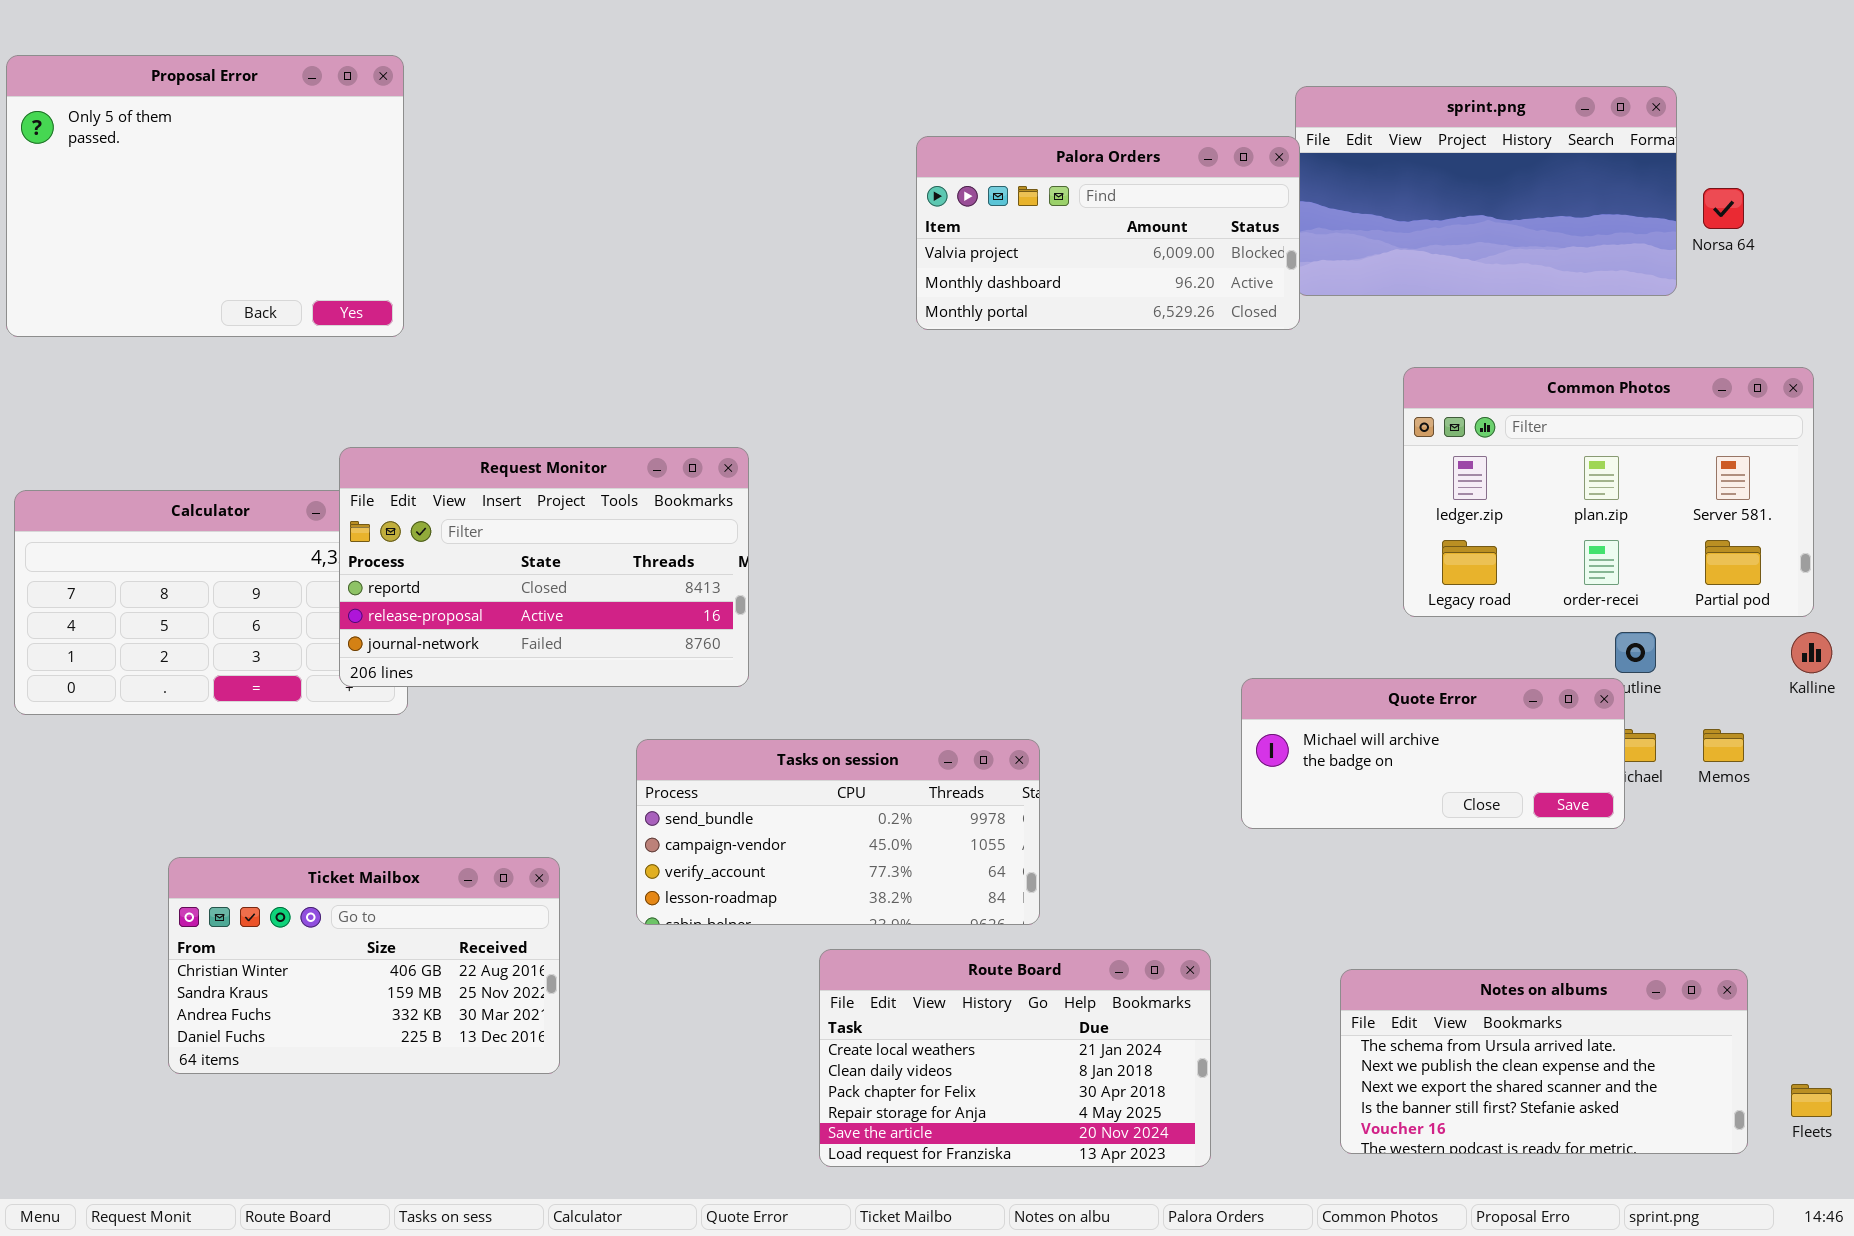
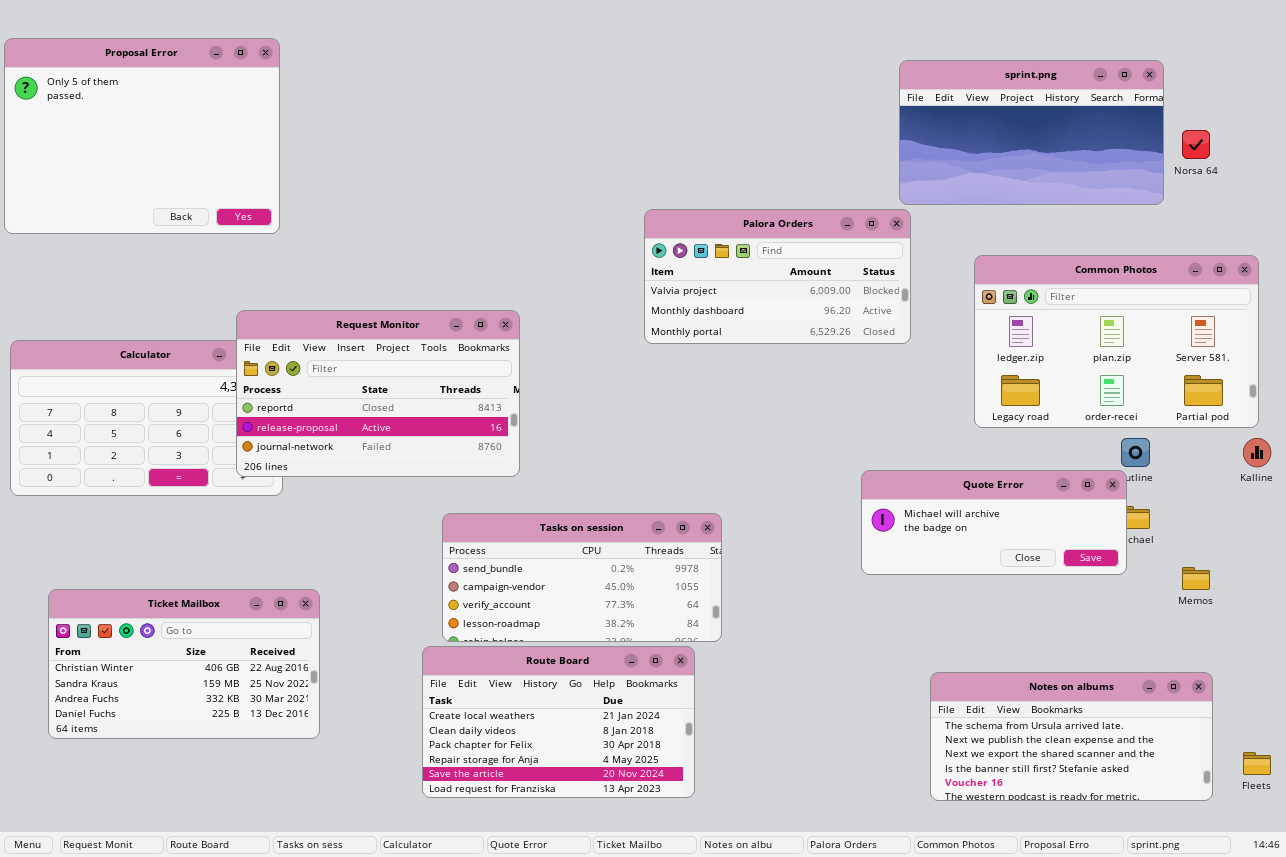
Palora Orders: [916,136,1300,330] -> [644,209,911,344], moved
Memos: [1703,729,1744,762] -> [1182,567,1210,590], moved
Ticket Mailbox: [168,857,560,1074] -> [48,589,320,739], moved
Route Board: [819,949,1211,1167] -> [422,646,695,798], moved

